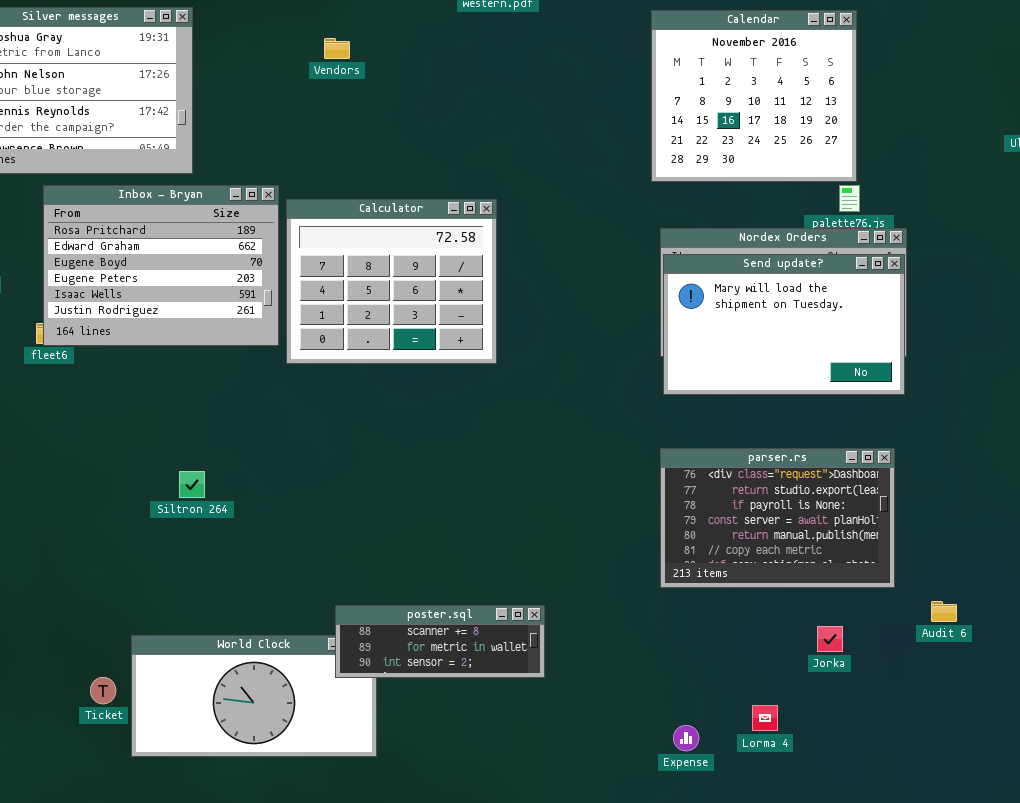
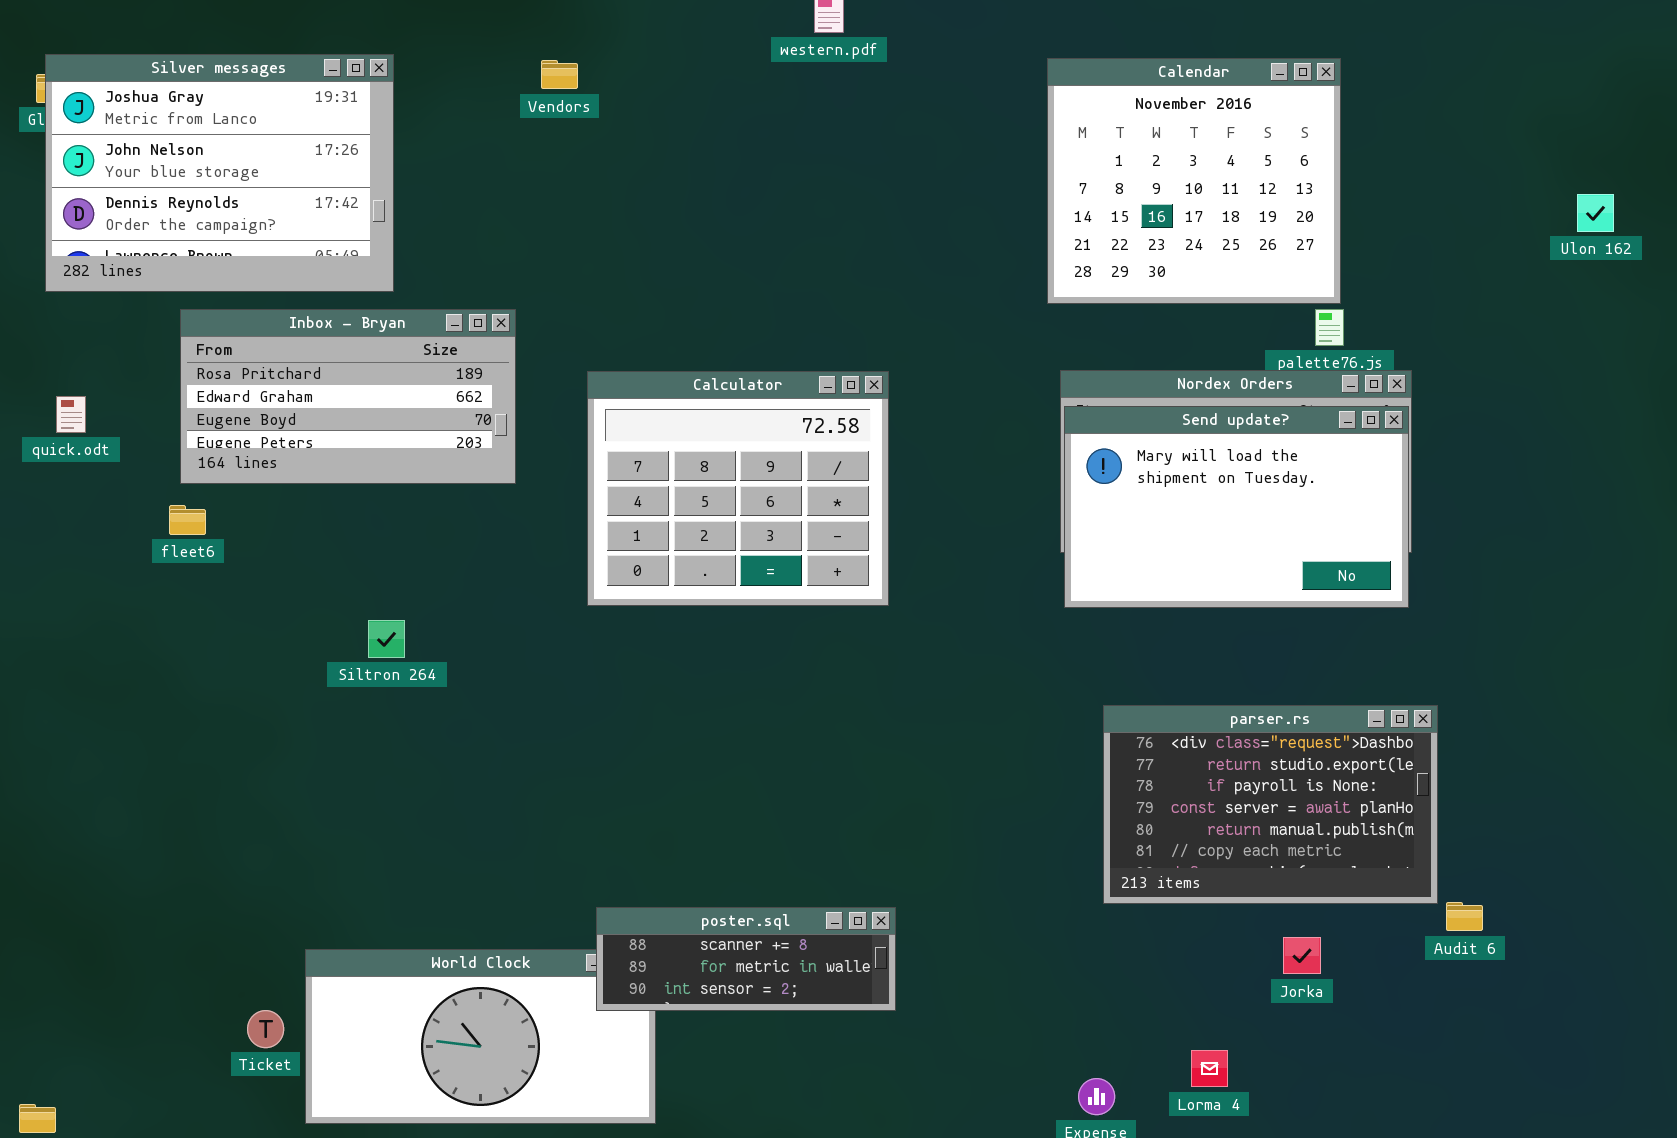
Vendors: [324,38,350,59] -> [541,60,578,89], moved
Inbox - Bryan: [43,185,279,346] -> [180,309,516,484], resized
Calculator: [286,199,497,364] -> [587,371,889,606], moved
parser.rs: [660,448,895,588] -> [1103,705,1438,904], moved
Siltron 264: [179,471,205,498] -> [368,620,405,658], moved

